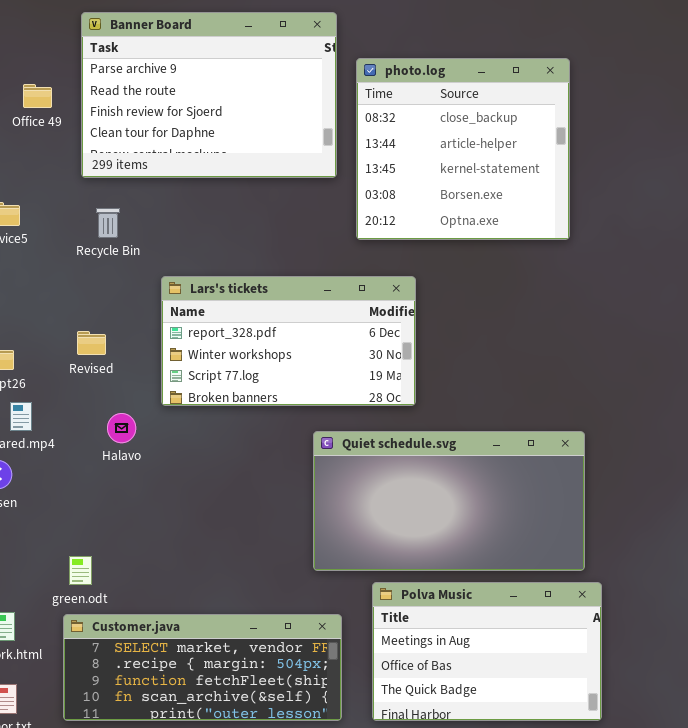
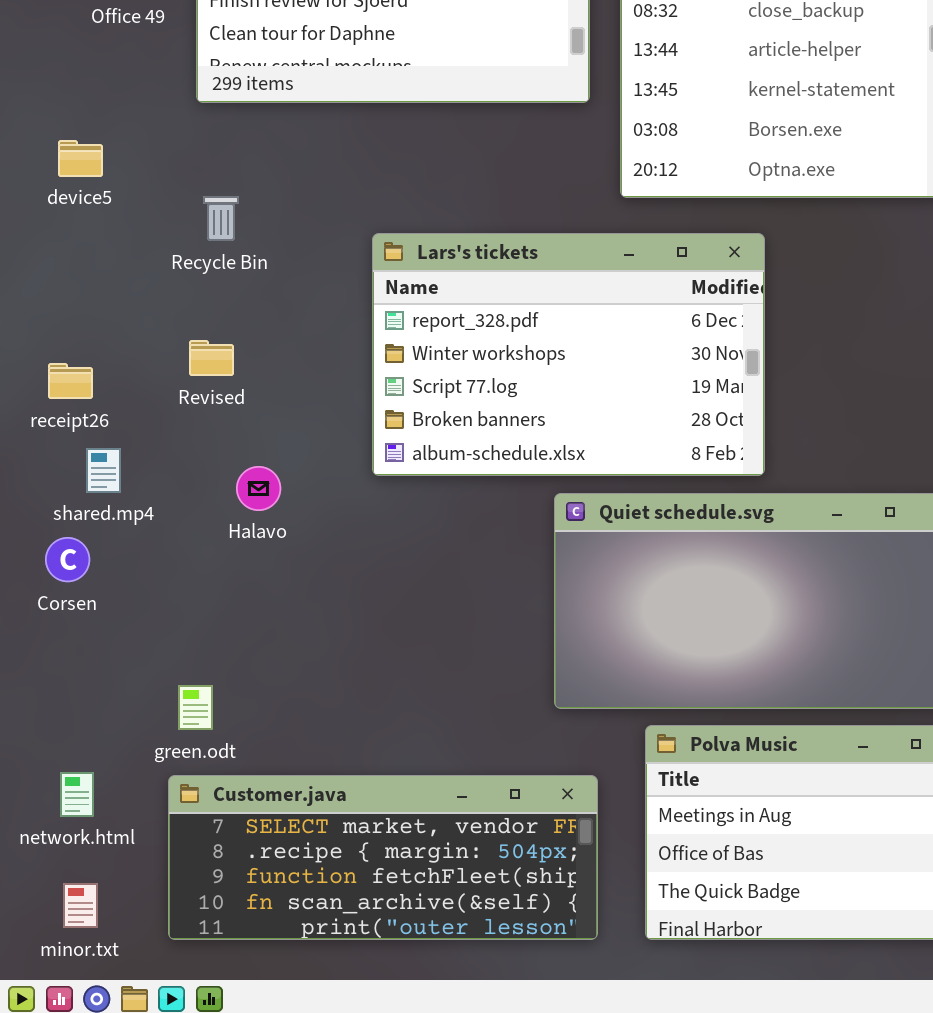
Recycle Bin: [96,208,120,238] -> [203,196,239,241], moved
Lars's tickets: [161,276,416,406] -> [372,233,765,476], moved, resized

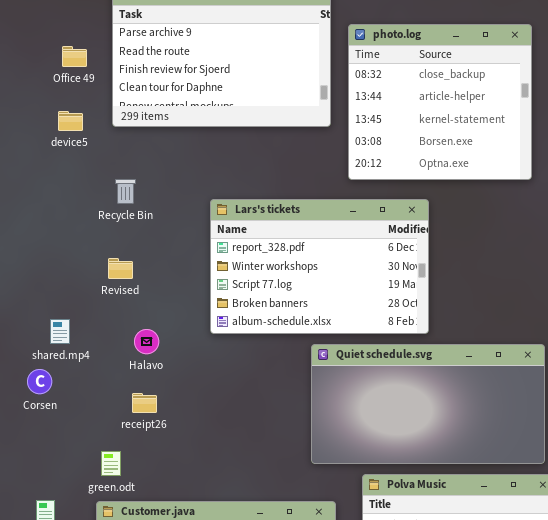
device5: [58,140,103,177] -> [58,111,83,131], moved
receipt26: [48,363,93,399] -> [132,393,157,413], moved

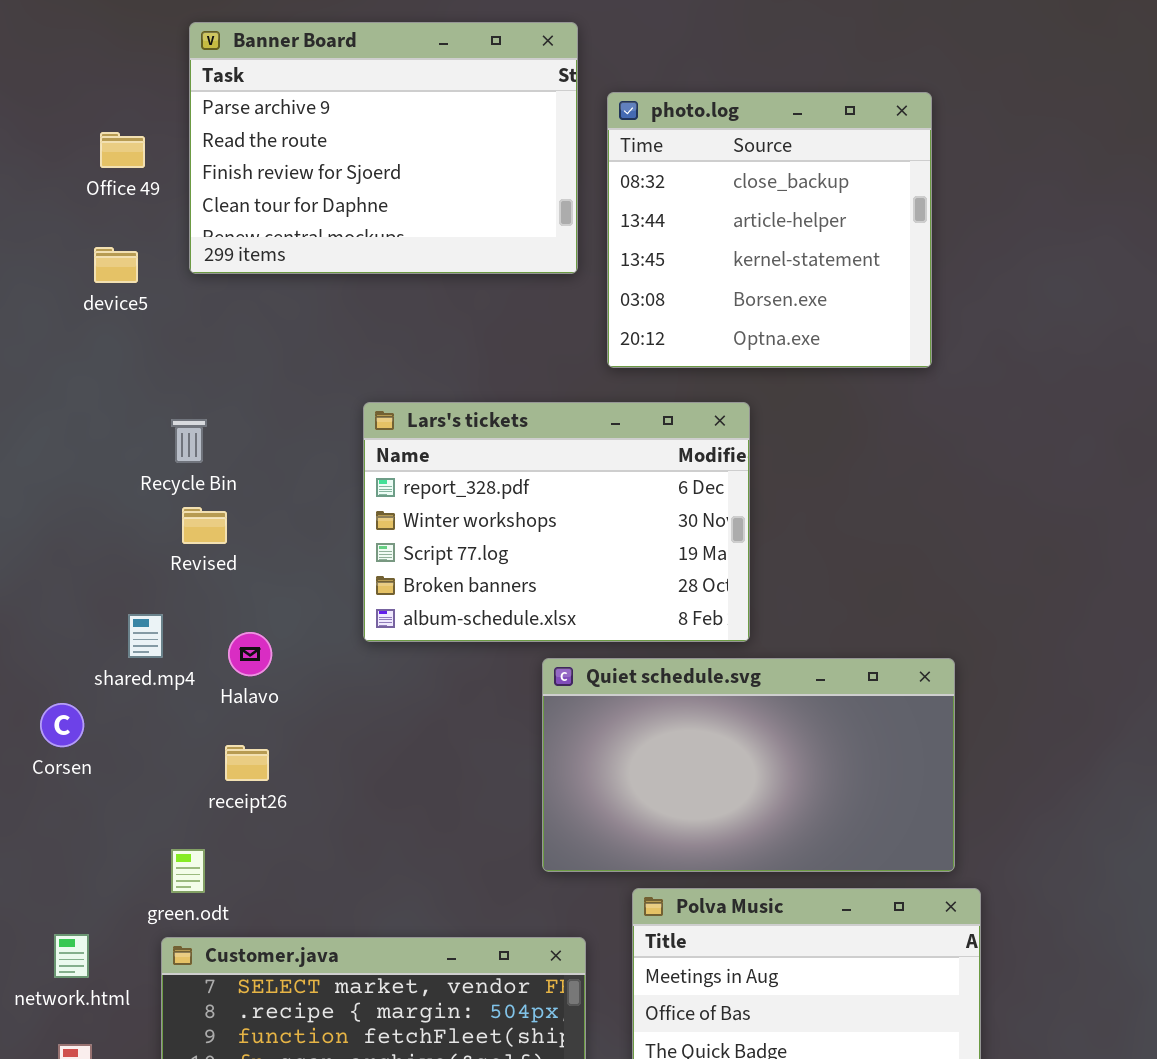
Recycle Bin: [115,179,136,204] -> [171,419,207,463], moved
shared.mp4: [50,319,70,344] -> [128,614,163,658], moved

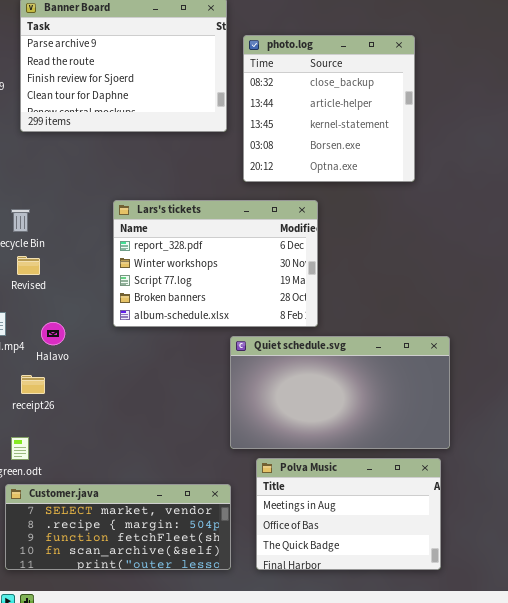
Quiet schedule.svg: [542,658,955,872] -> [230,336,450,449], moved
receipt26: [225,745,269,781] -> [21,375,45,394], moved

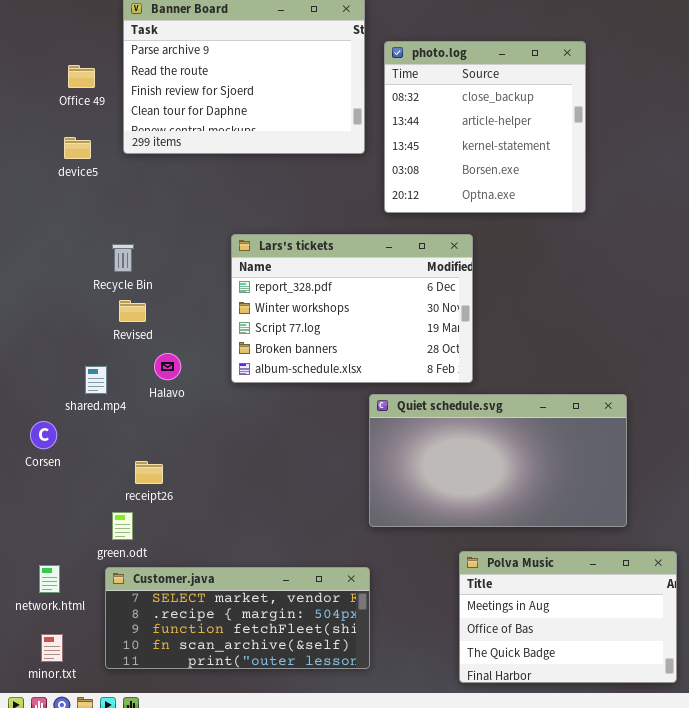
Halavo: [41,322,65,345] -> [154,353,181,380], moved
receipt26: [21,375,45,394] -> [135,461,163,484], moved
Polva Music: [256,458,441,570] -> [459,551,677,683], moved

